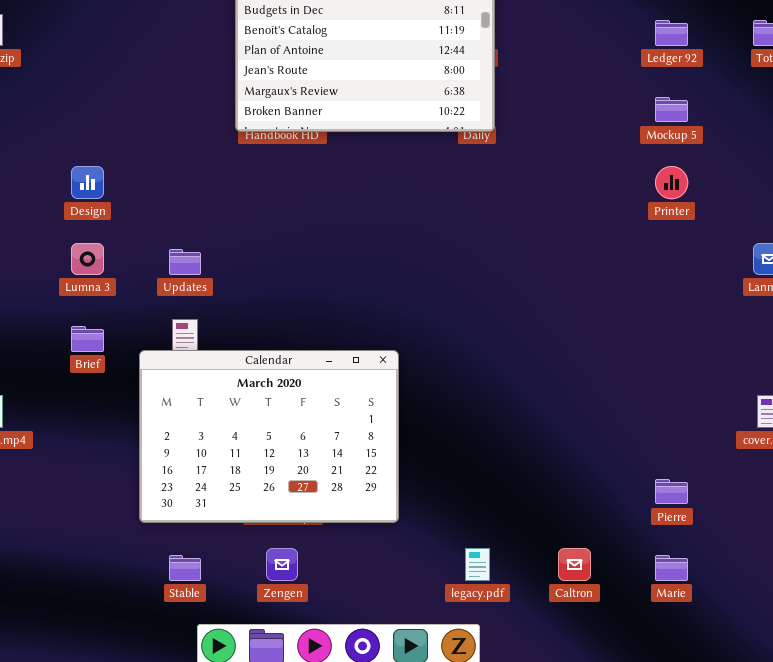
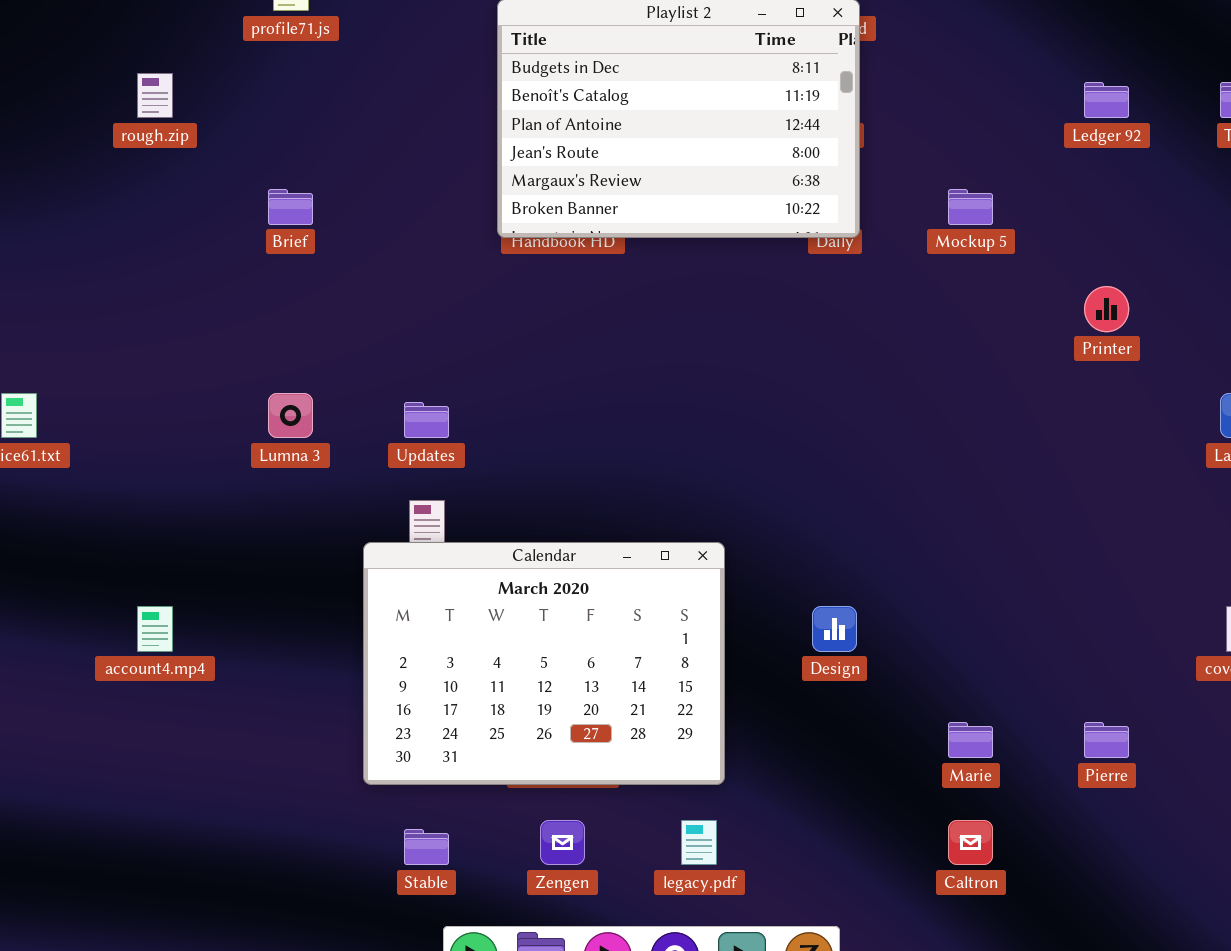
Mockup 5: [655,97,688,122] -> [948,189,993,225], moved
Design: [71,166,104,199] -> [812,606,857,652], moved
Brief: [71,326,104,352] -> [268,189,313,225], moved
legacy.pdf: [465,548,490,581] -> [681,820,717,865], moved
Marie: [655,555,688,581] -> [948,722,993,758], moved

